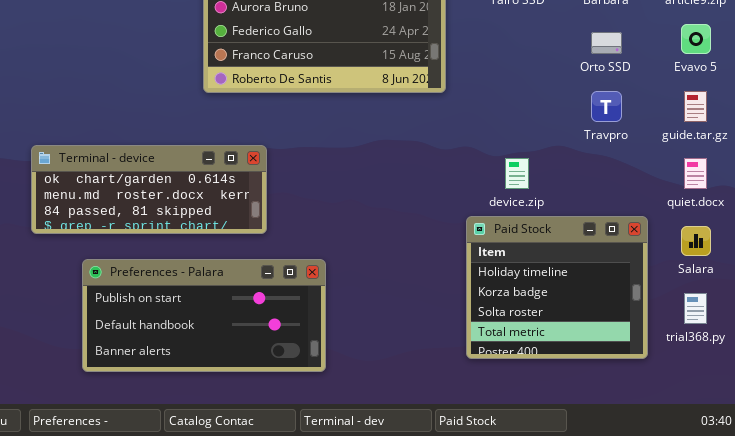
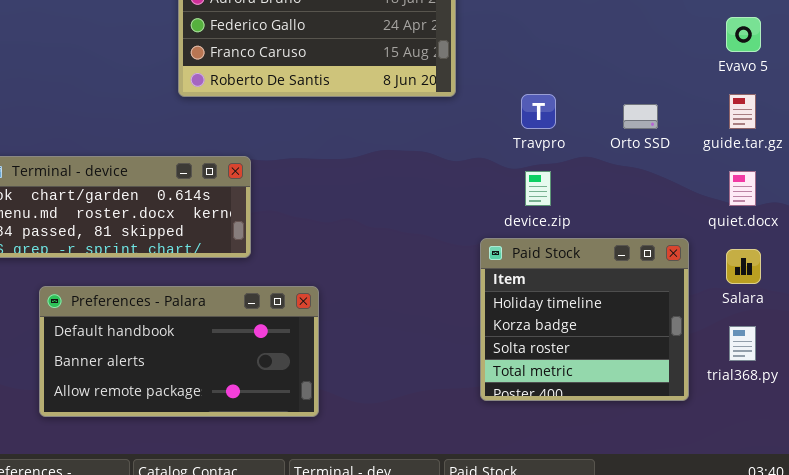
Orto SSD: [591,32,622,54] -> [623,104,658,129], moved
Travpro: [591,91,622,122] -> [521,94,556,129], moved
Preferences - Palara: [82,259,326,372] -> [39,286,319,417], scrolled down 1 row

